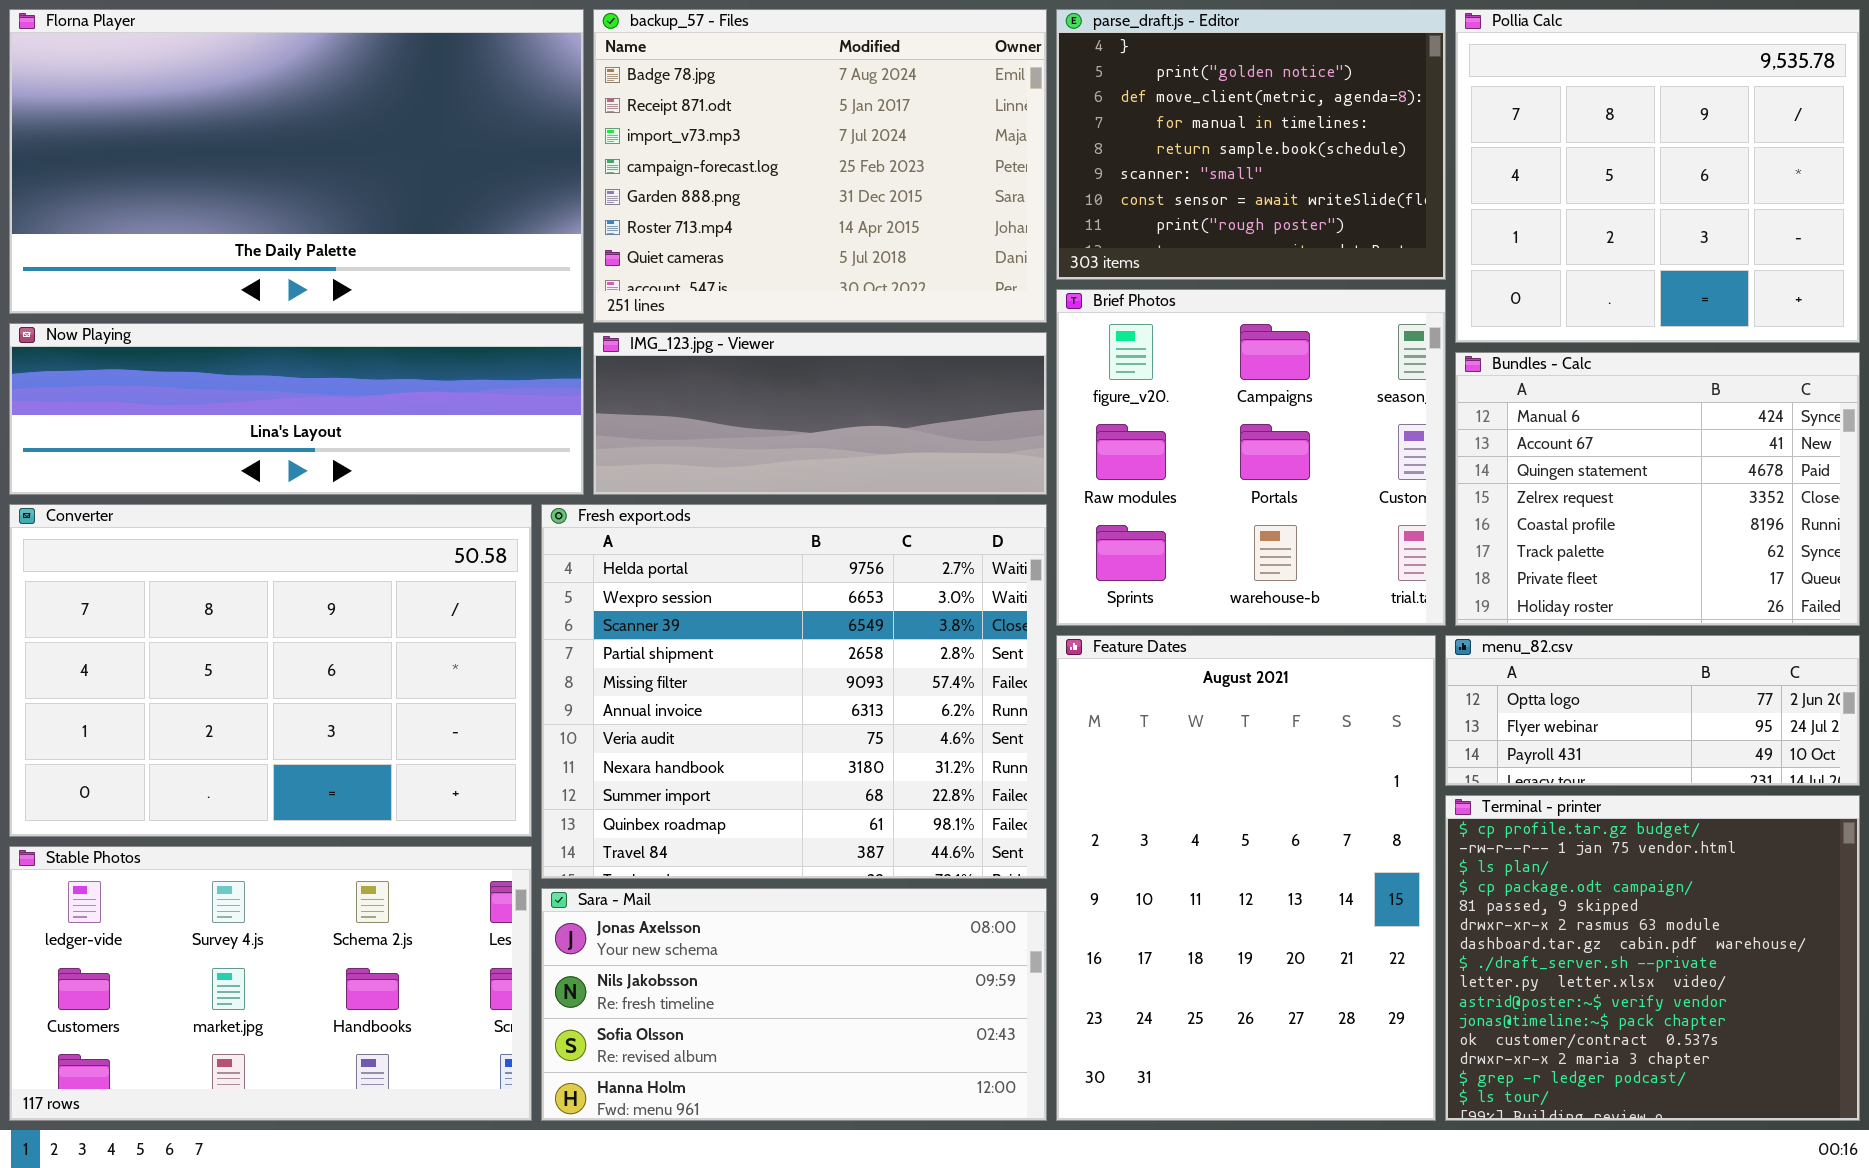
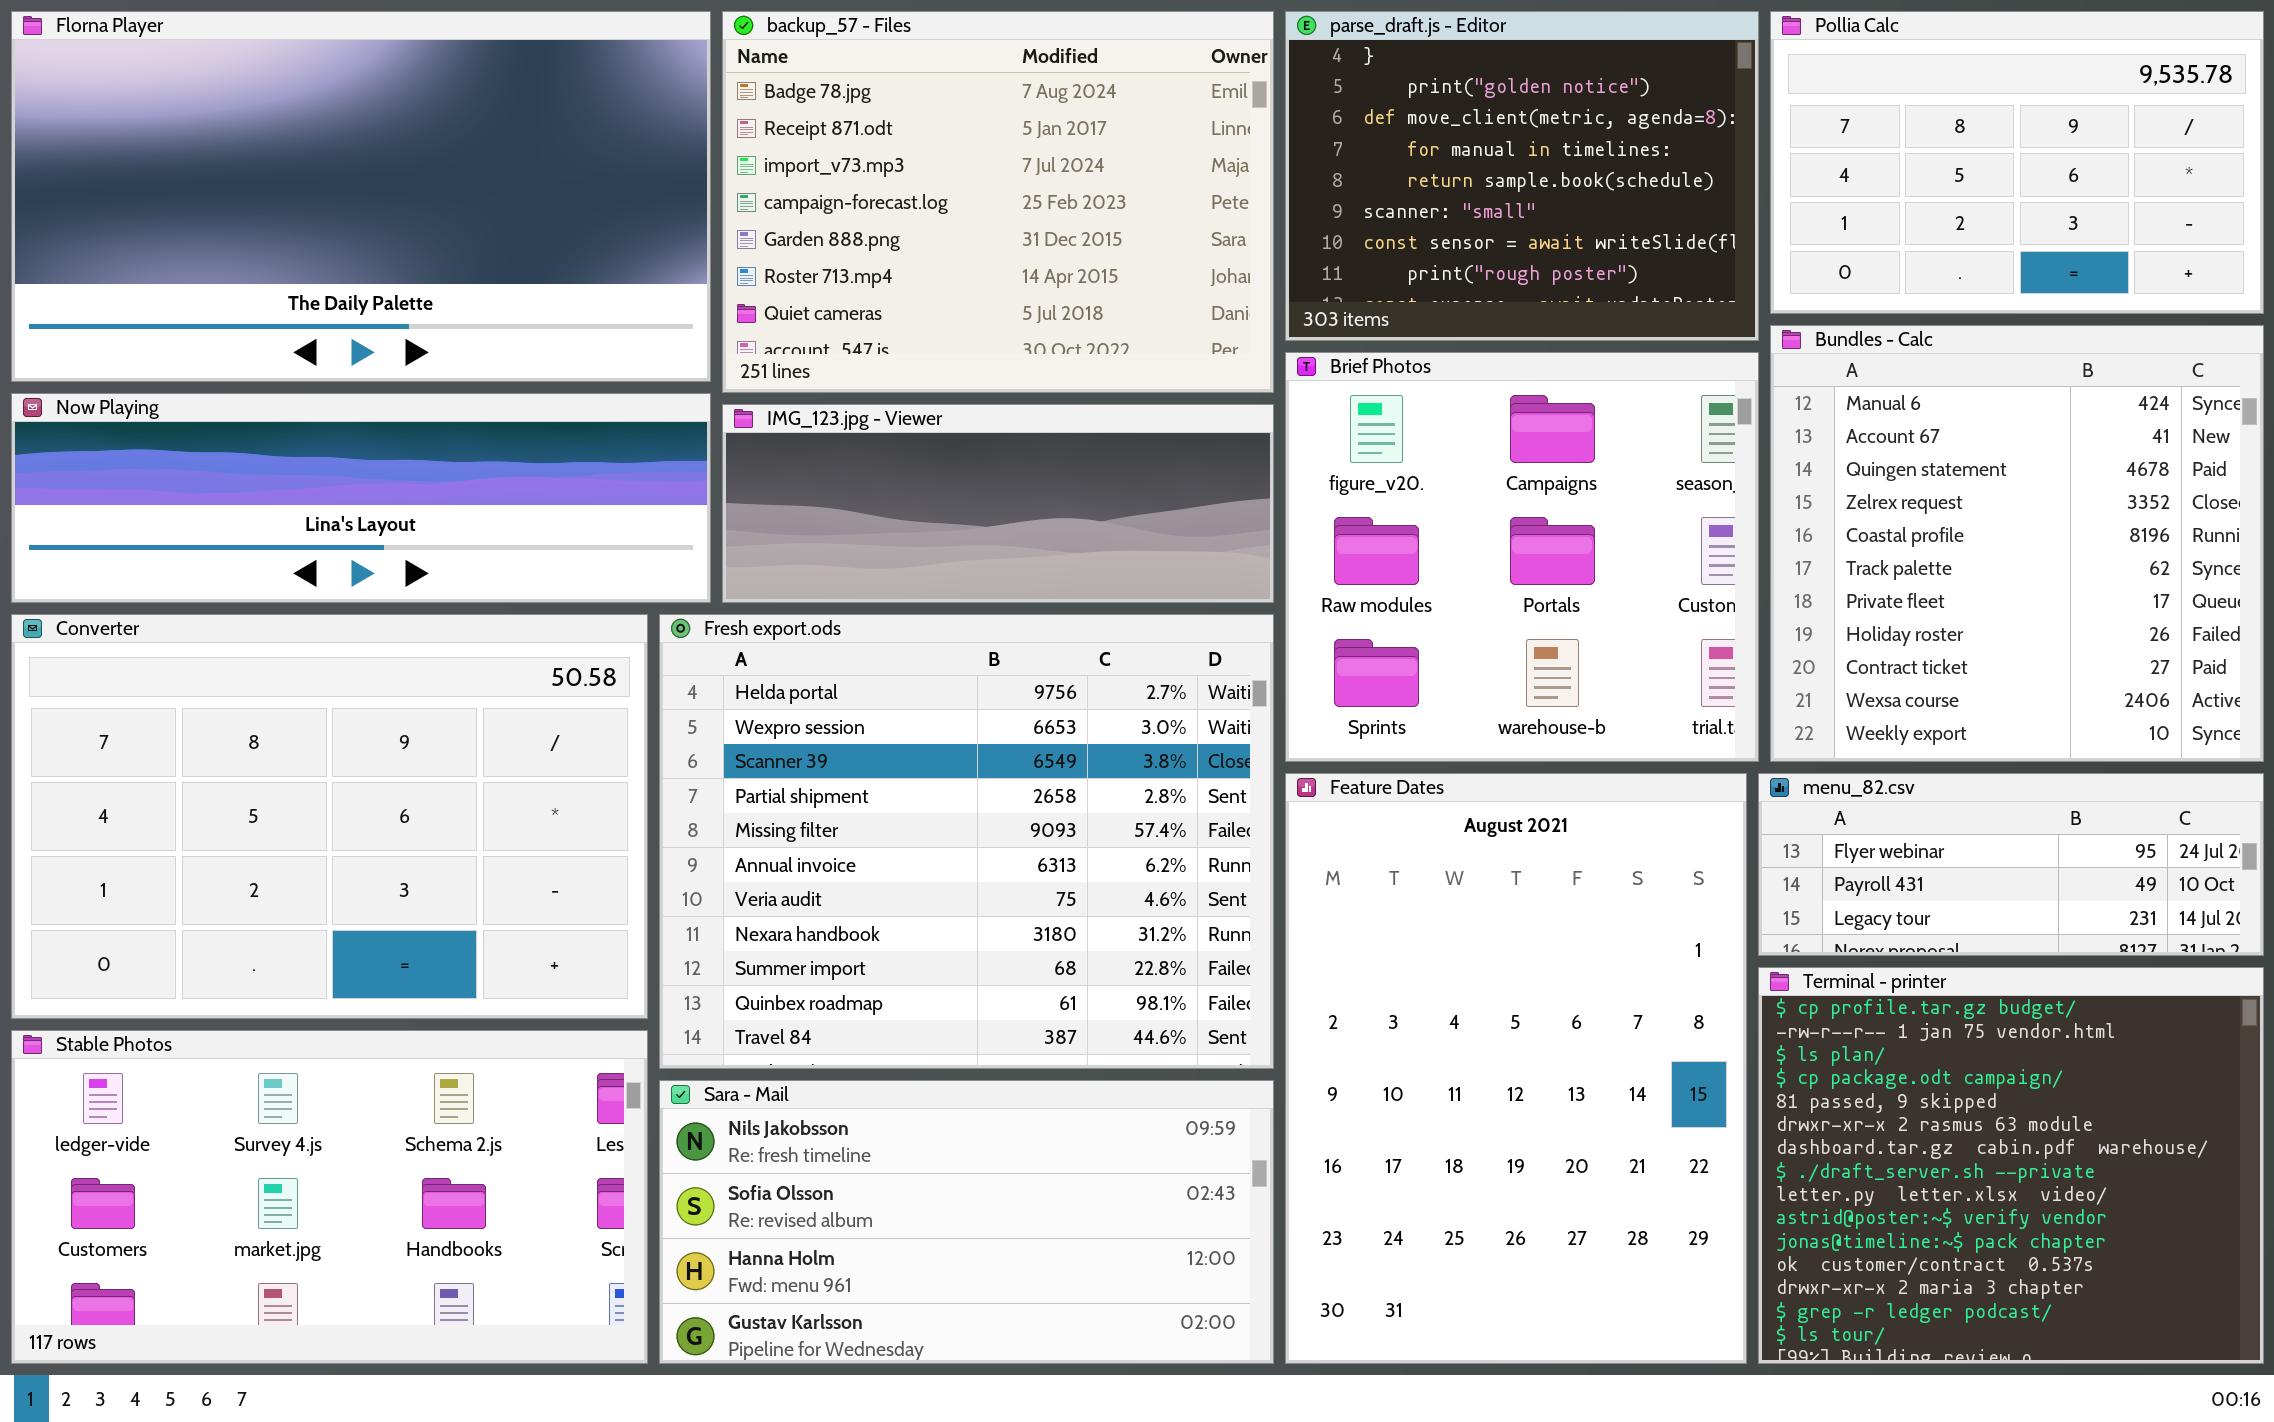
Pollia Calc: [1455,9,1860,343] -> [1770,11,2264,314], resized
Bundles - Calc: [1455,352,1860,626] -> [1770,325,2264,762], resized
menu_82.csv: [1445,635,1860,786] -> [1758,773,2264,956], scrolled down 1 row
Sara - Mail: [541,888,1047,1121] -> [659,1080,1274,1364], scrolled down 1 row

